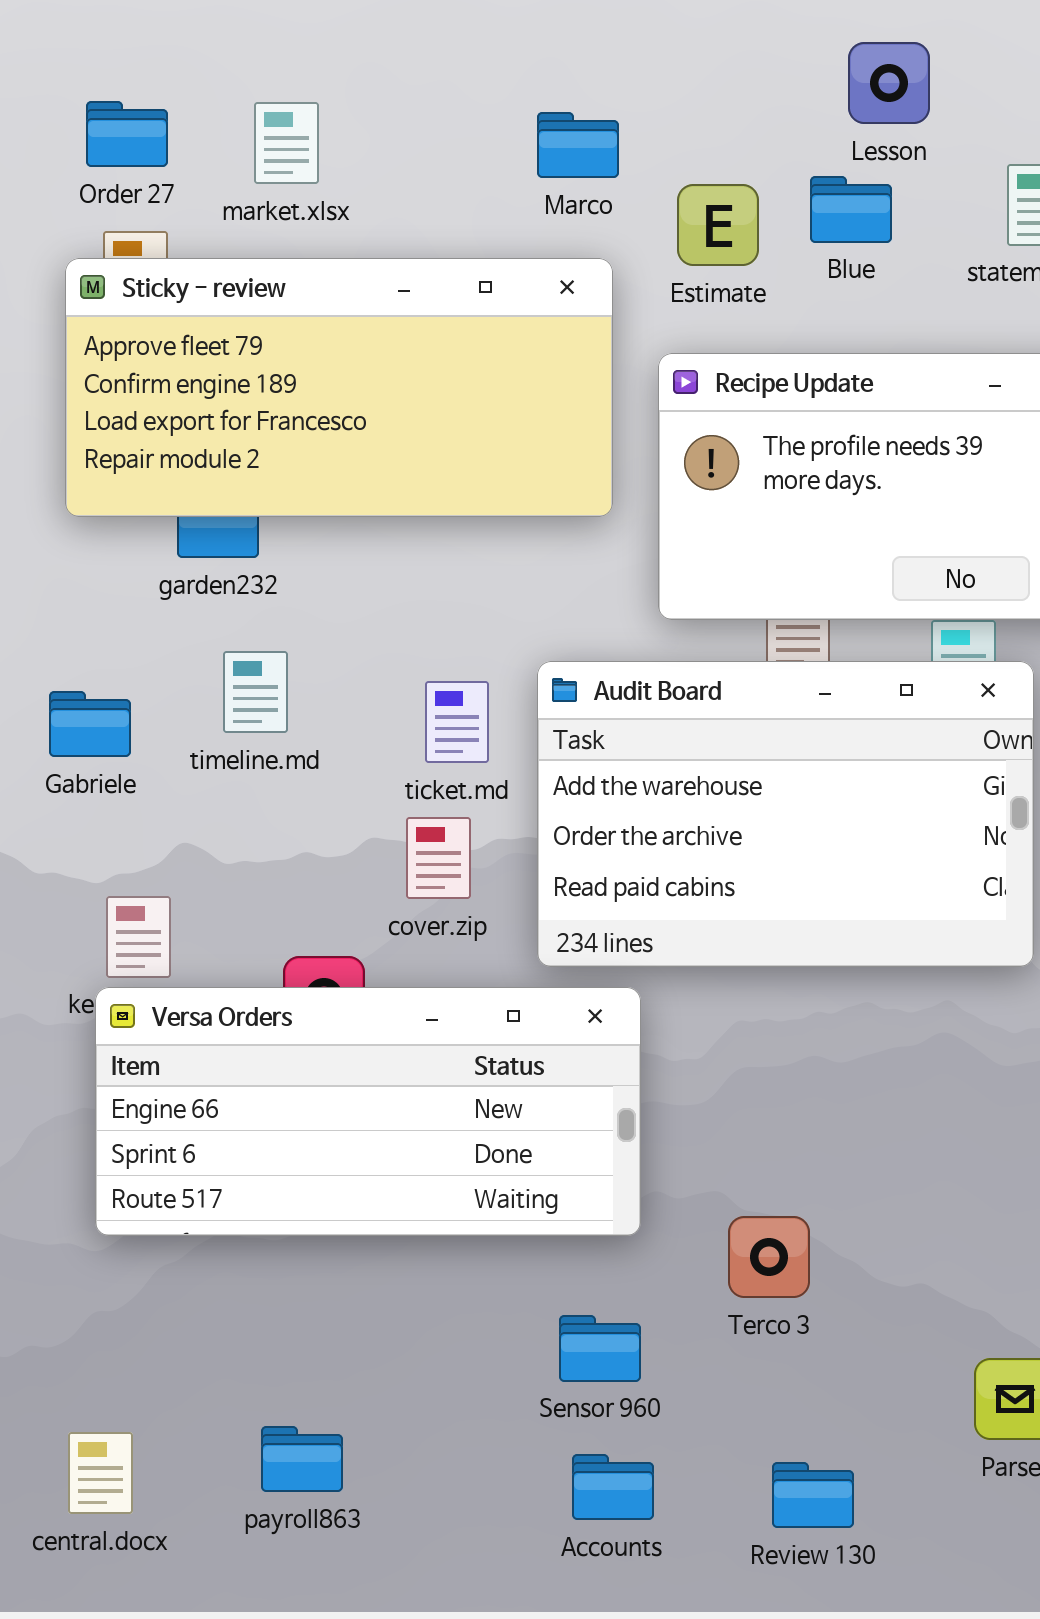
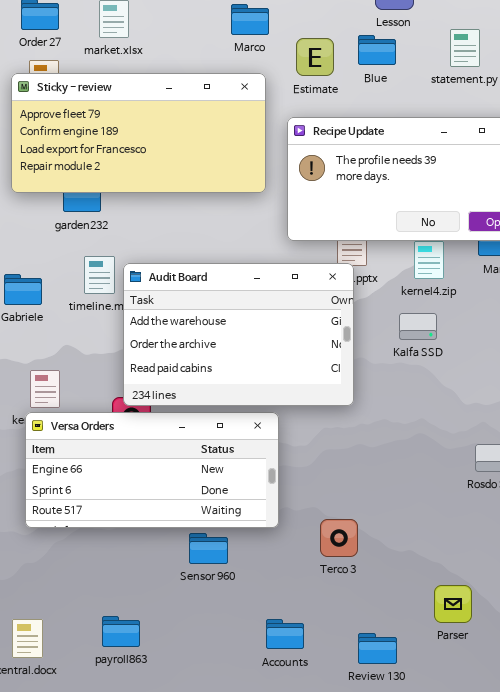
Audit Board: [537,661,1034,967] -> [123,263,354,406], moved
Sensor 960: [559,1315,641,1382] -> [189,533,228,564], moved
Accounts: [572,1454,654,1520] -> [266,619,304,649], moved
Review 130: [772,1462,854,1528] -> [358,633,397,664], moved

